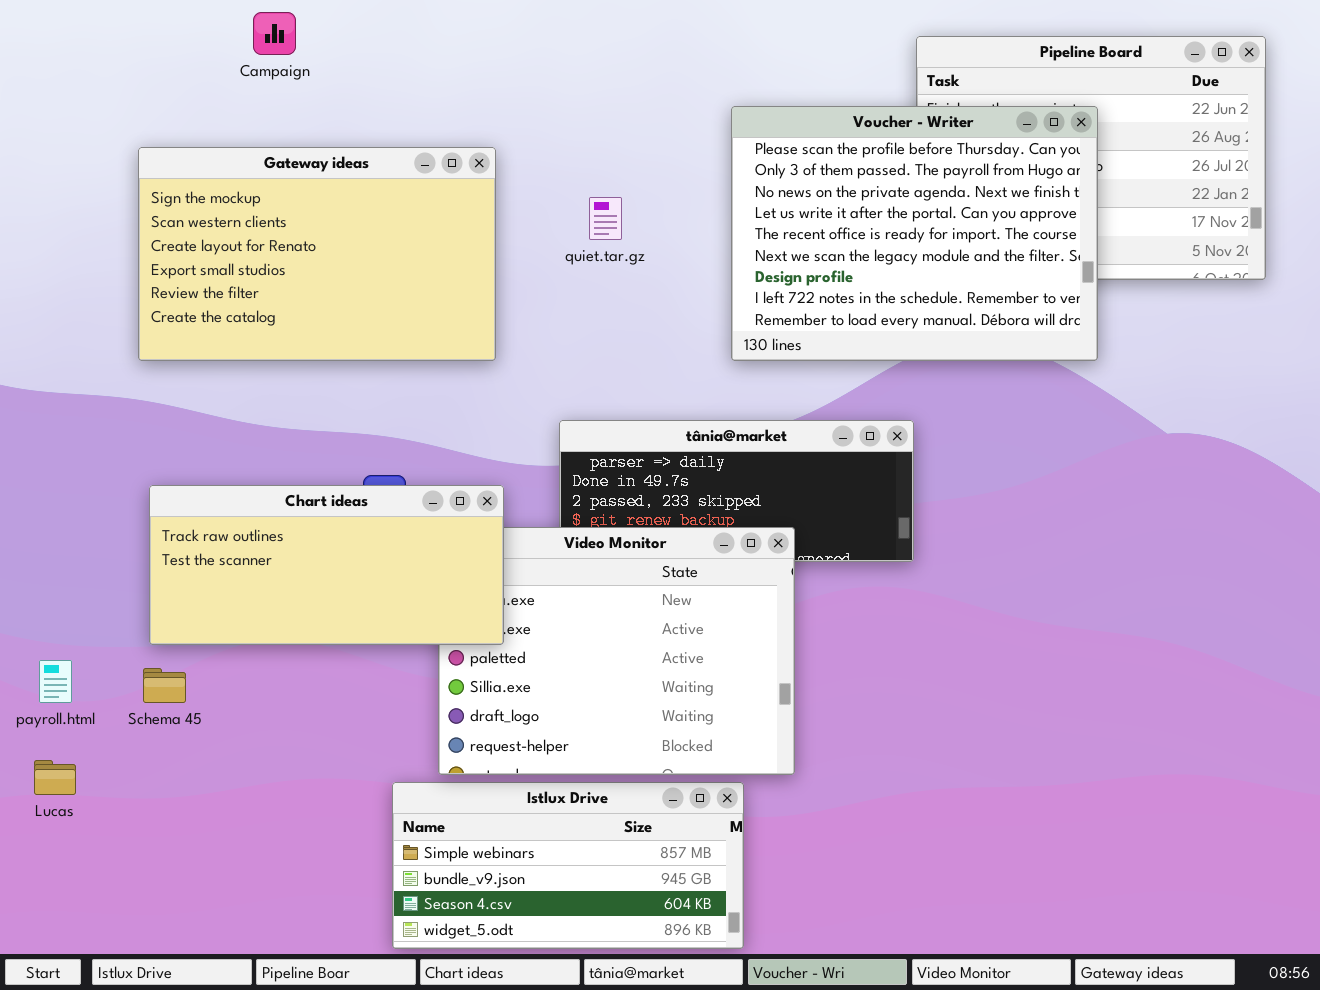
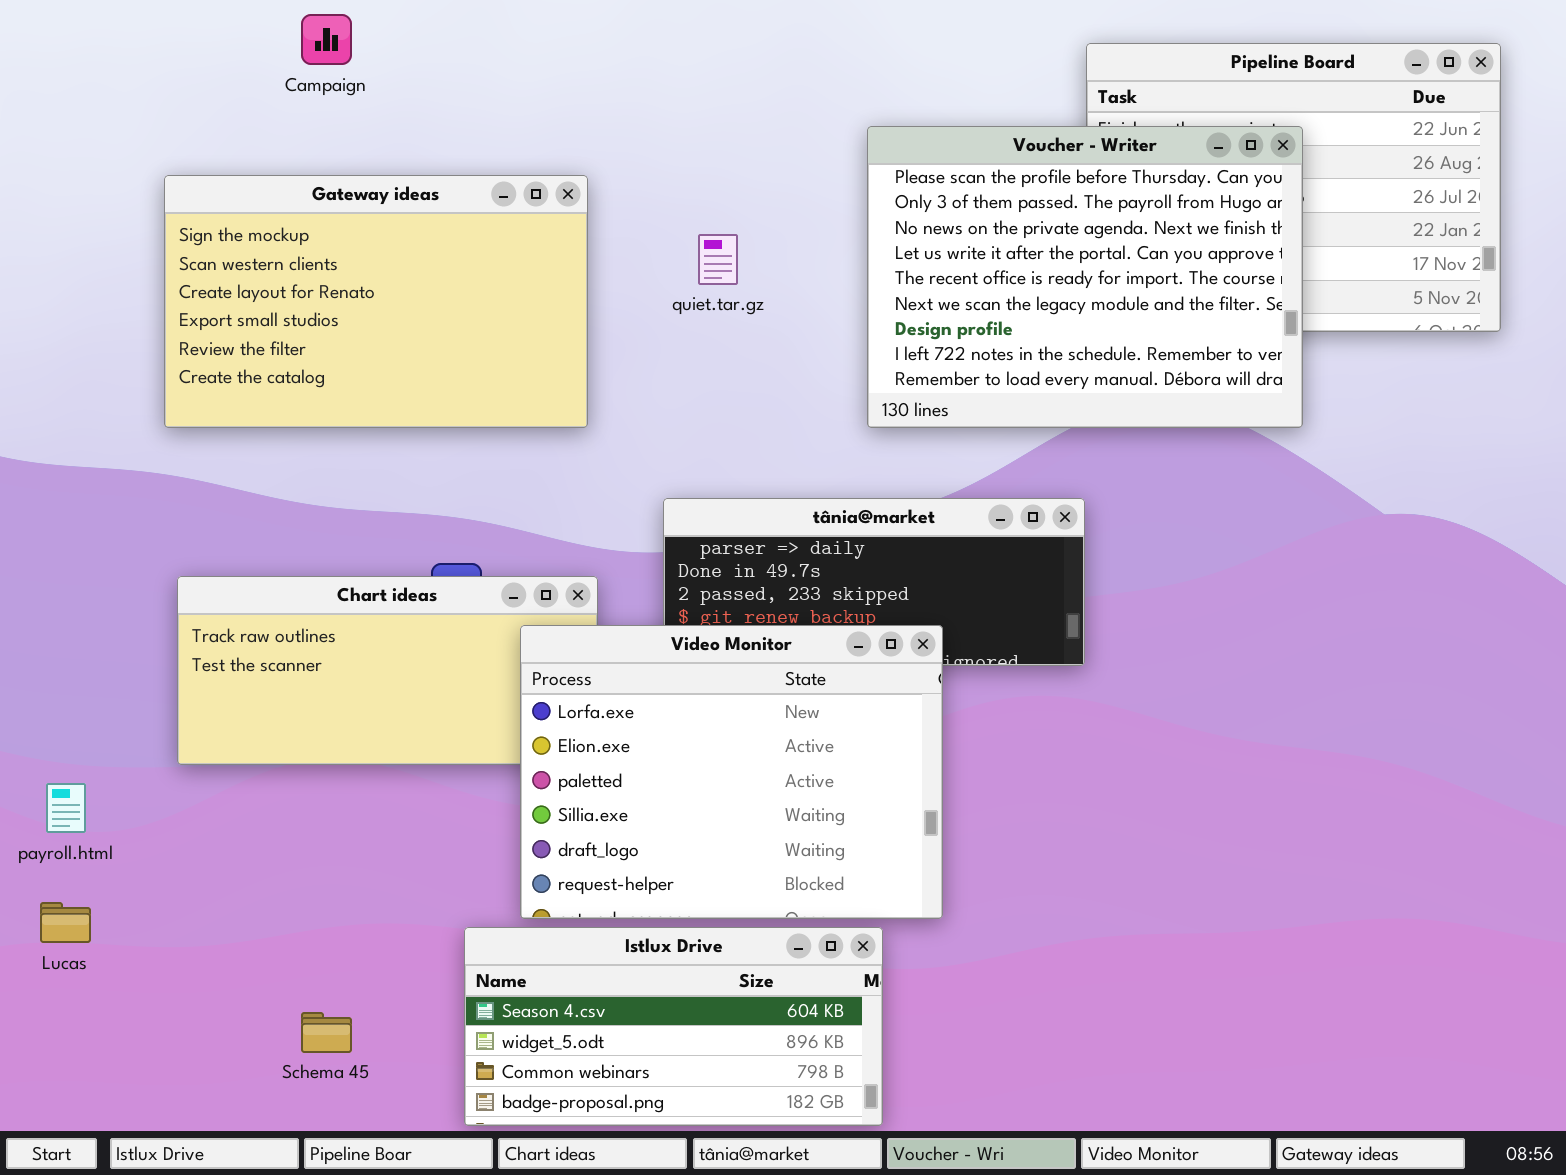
Video Monitor: [438,527,795,775] -> [520,625,943,919], raised
Schema 45: [143,668,186,703] -> [301,1012,352,1053], moved
Istlux Drive: [392,782,744,949] -> [464,927,883,1126], scrolled down 2 rows

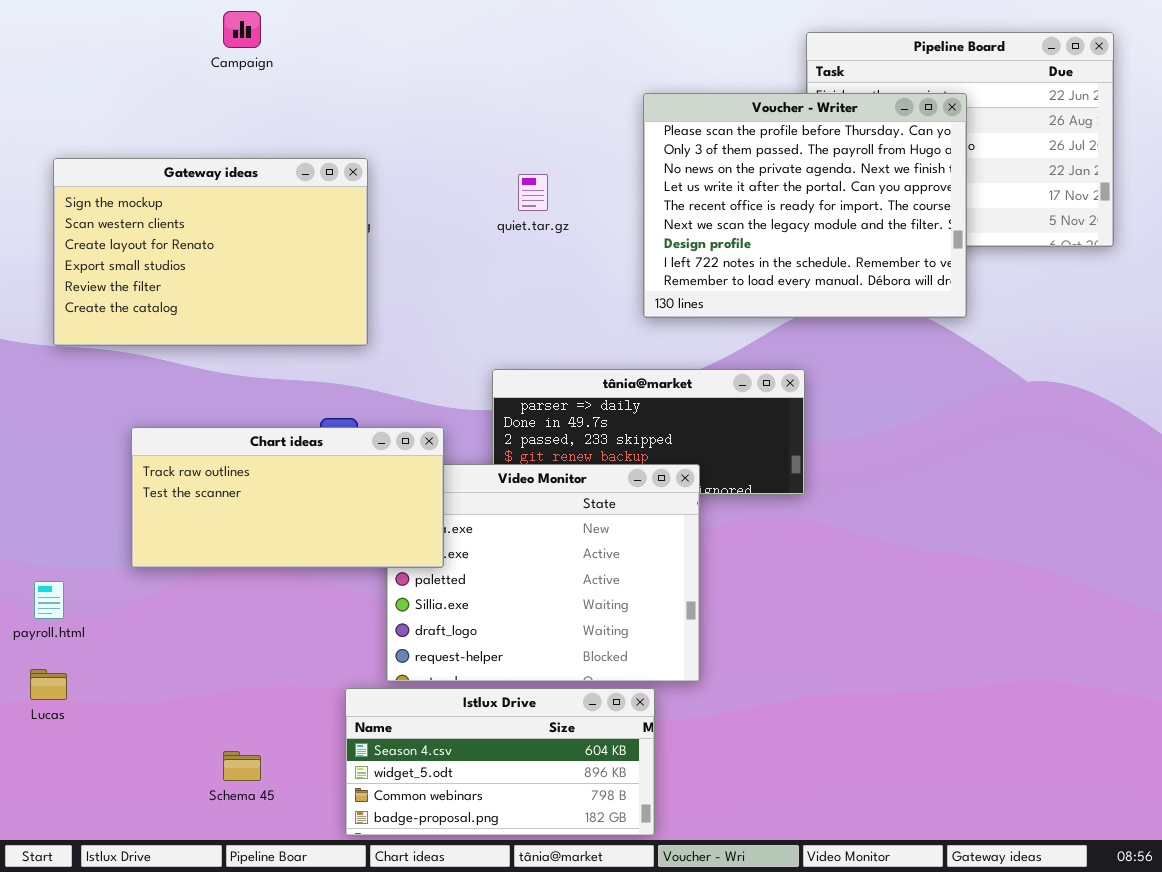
Gateway ideas: [164,175,588,428] -> [53,158,368,346], moved
Chart ideas: [177,576,598,765] -> [131,427,444,568], raised

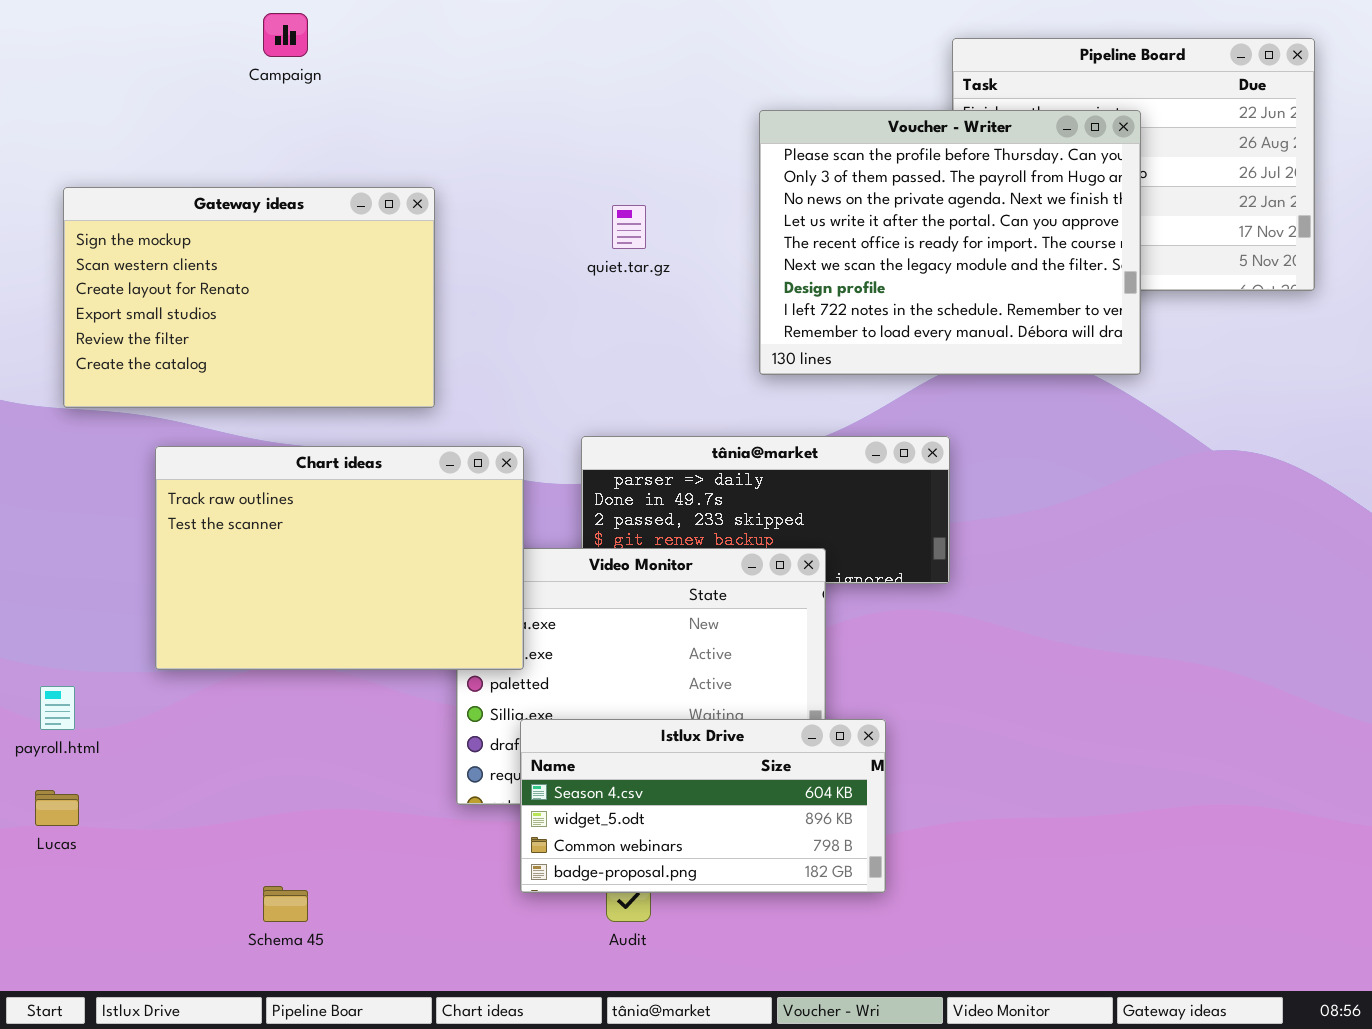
Chart ideas: [131,427,444,568] -> [155,446,524,670], resized
Istlux Drive: [345,688,655,836] -> [520,719,886,893], moved

